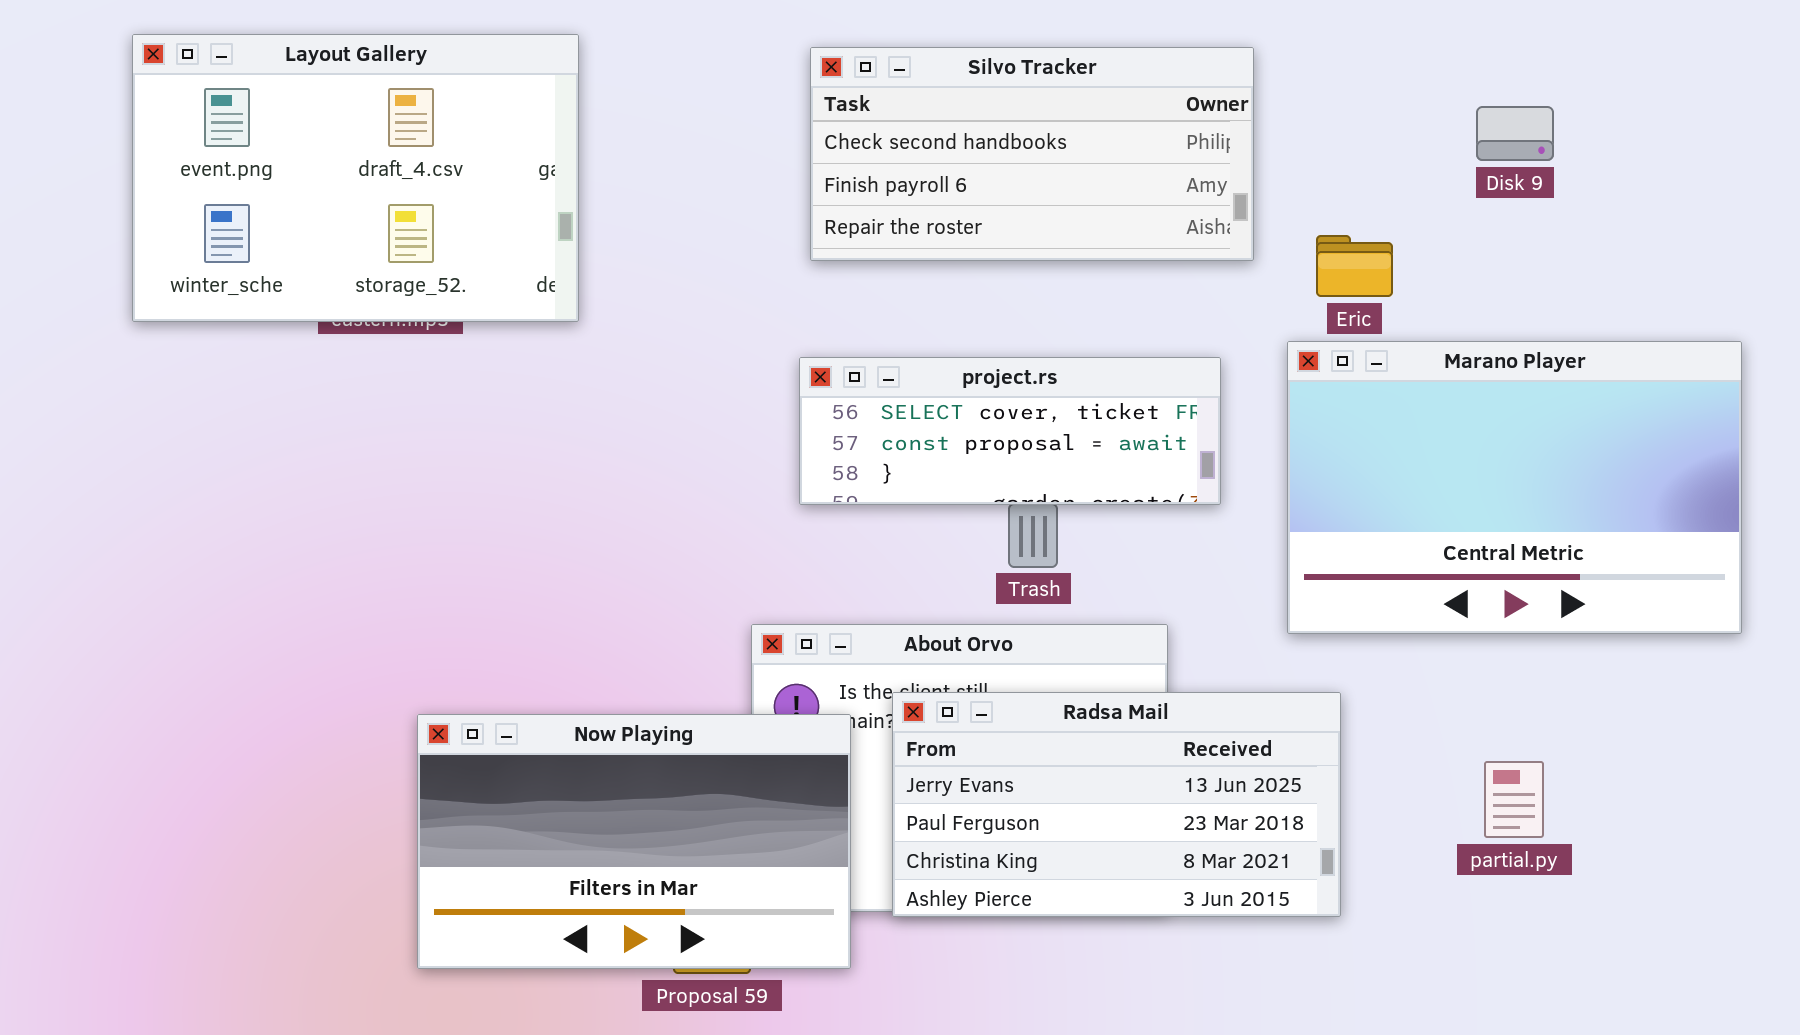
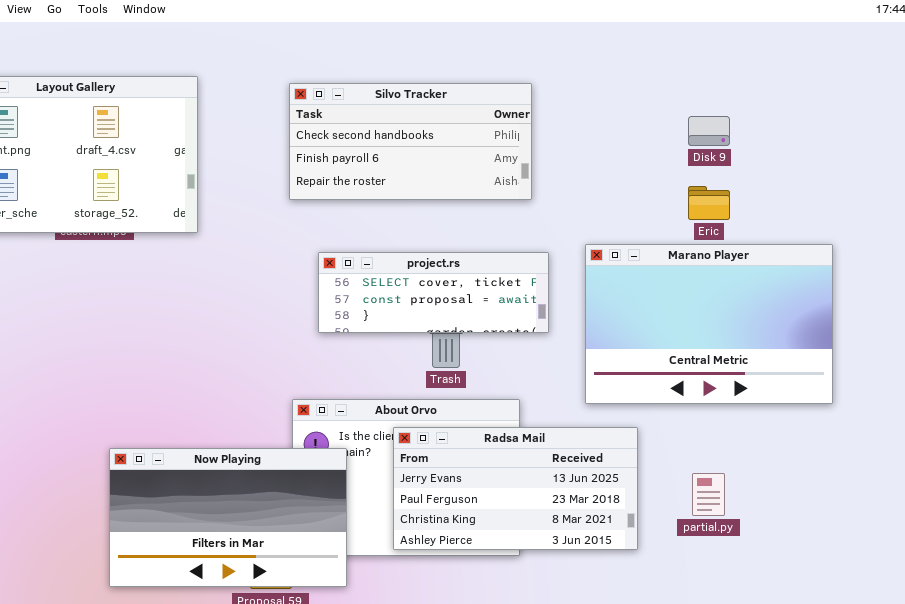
Silvo Tracker: [810,47,1254,261] -> [289,83,532,200], moved
Eric: [1316,235,1393,297] -> [688,186,730,220], moved
Radsa Mail: [892,692,1341,917] -> [393,427,638,550], moved

